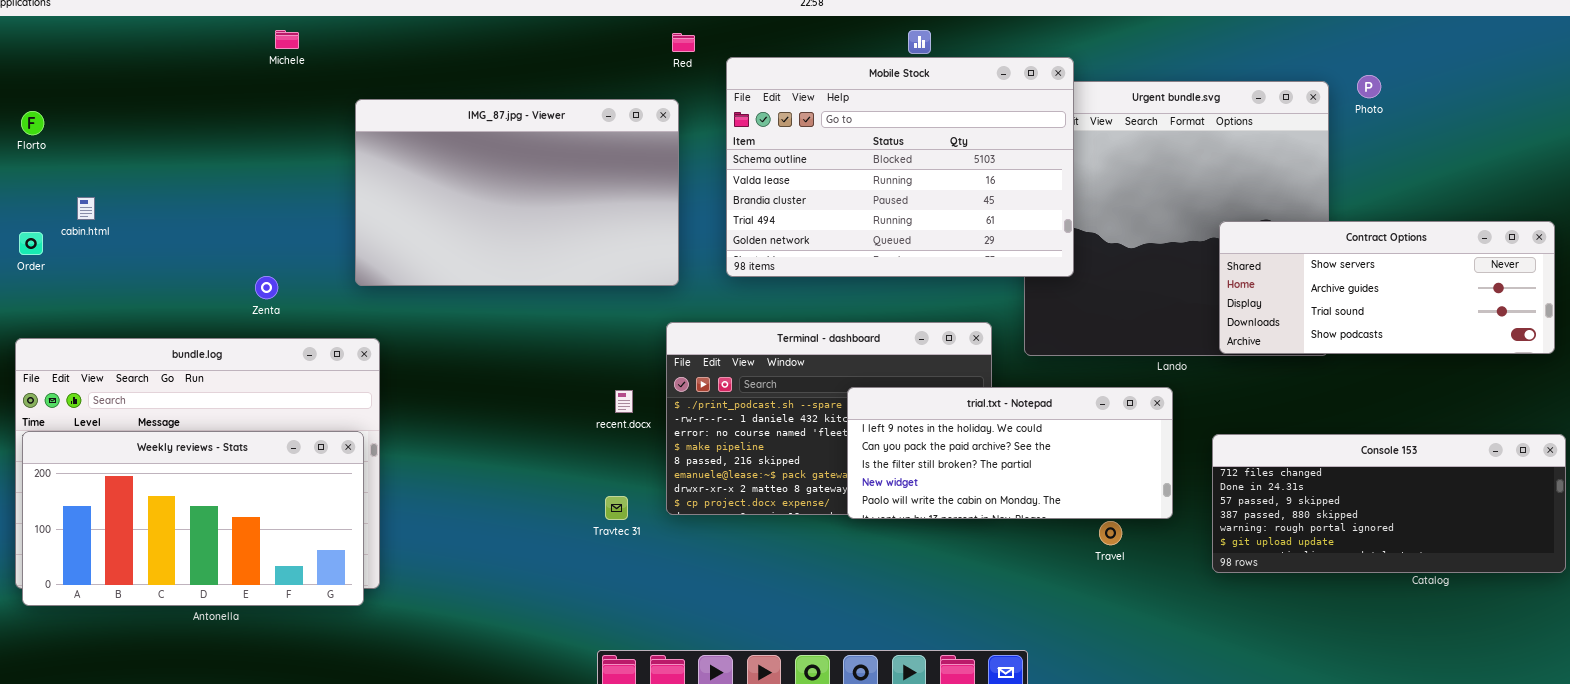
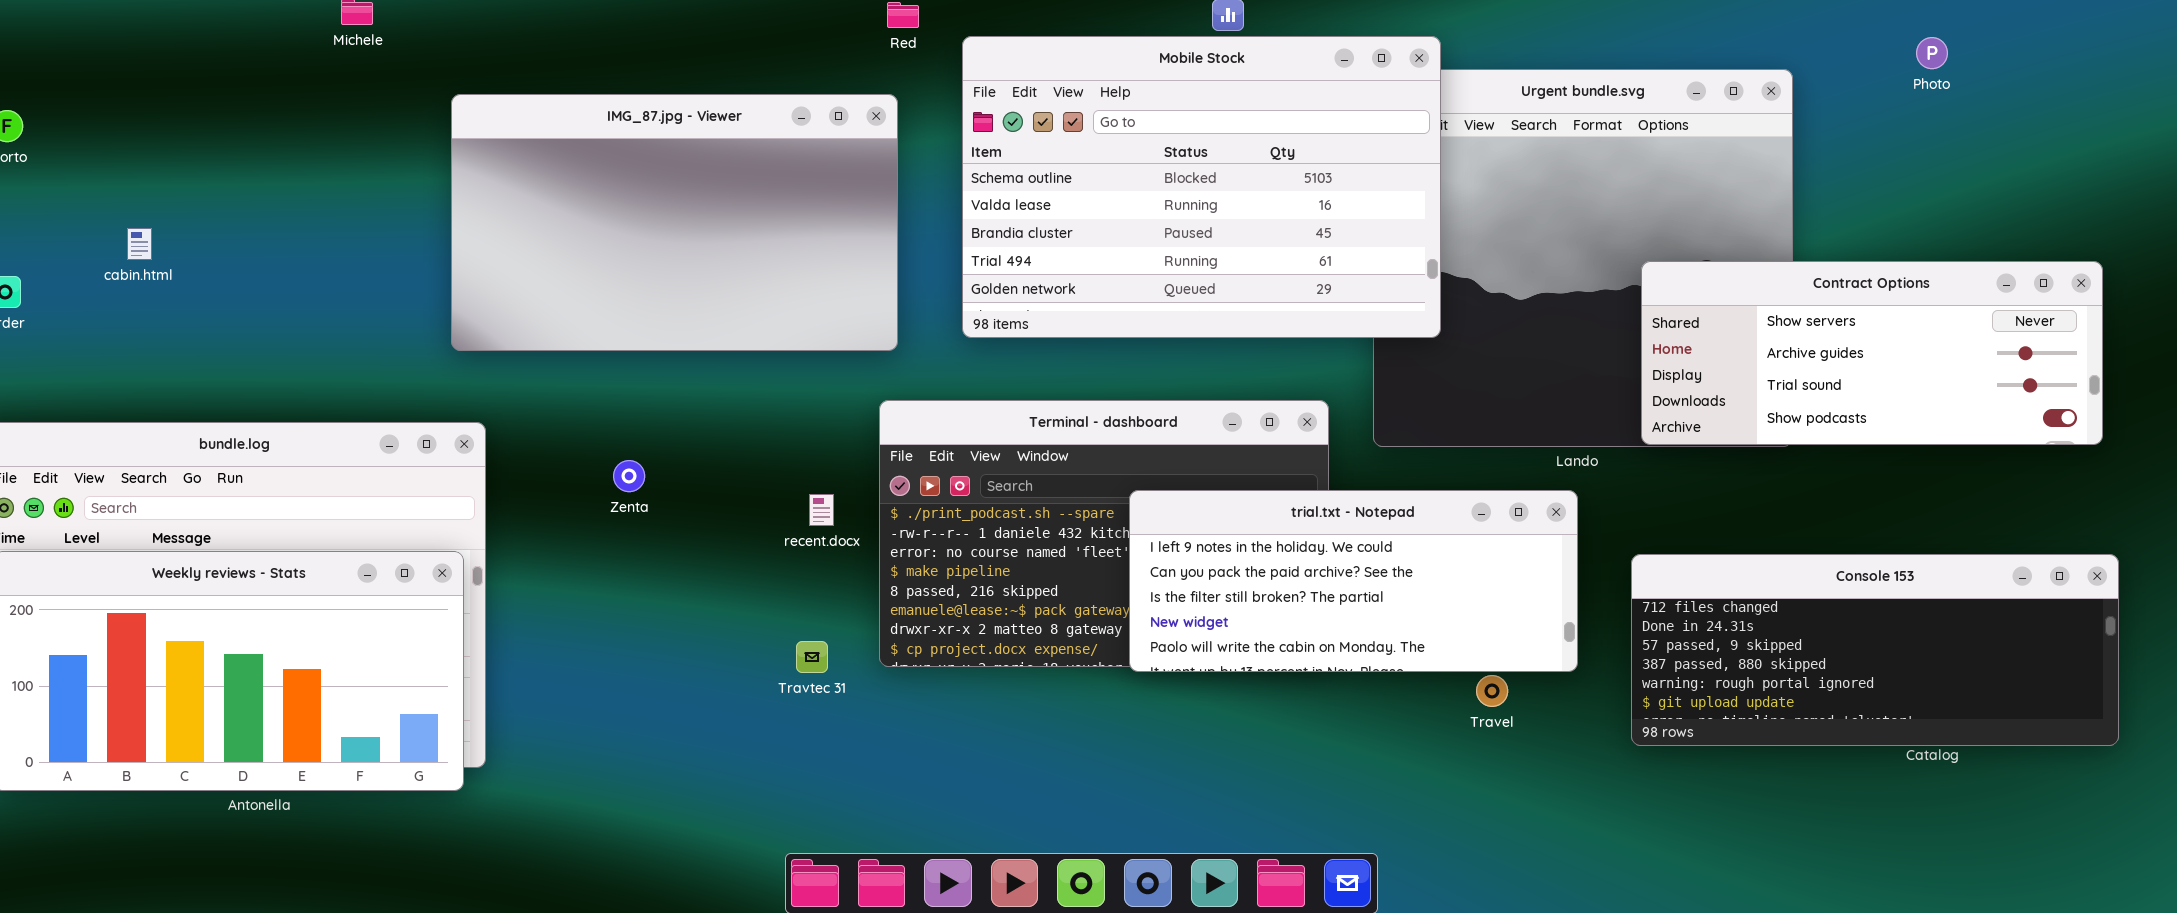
Photo: [1357,75,1381,98] -> [1916,37,1948,69], moved
cabin.html: [77,197,95,220] -> [127,228,152,260], moved
Zenta: [255,276,278,299] -> [613,460,645,492], moved

